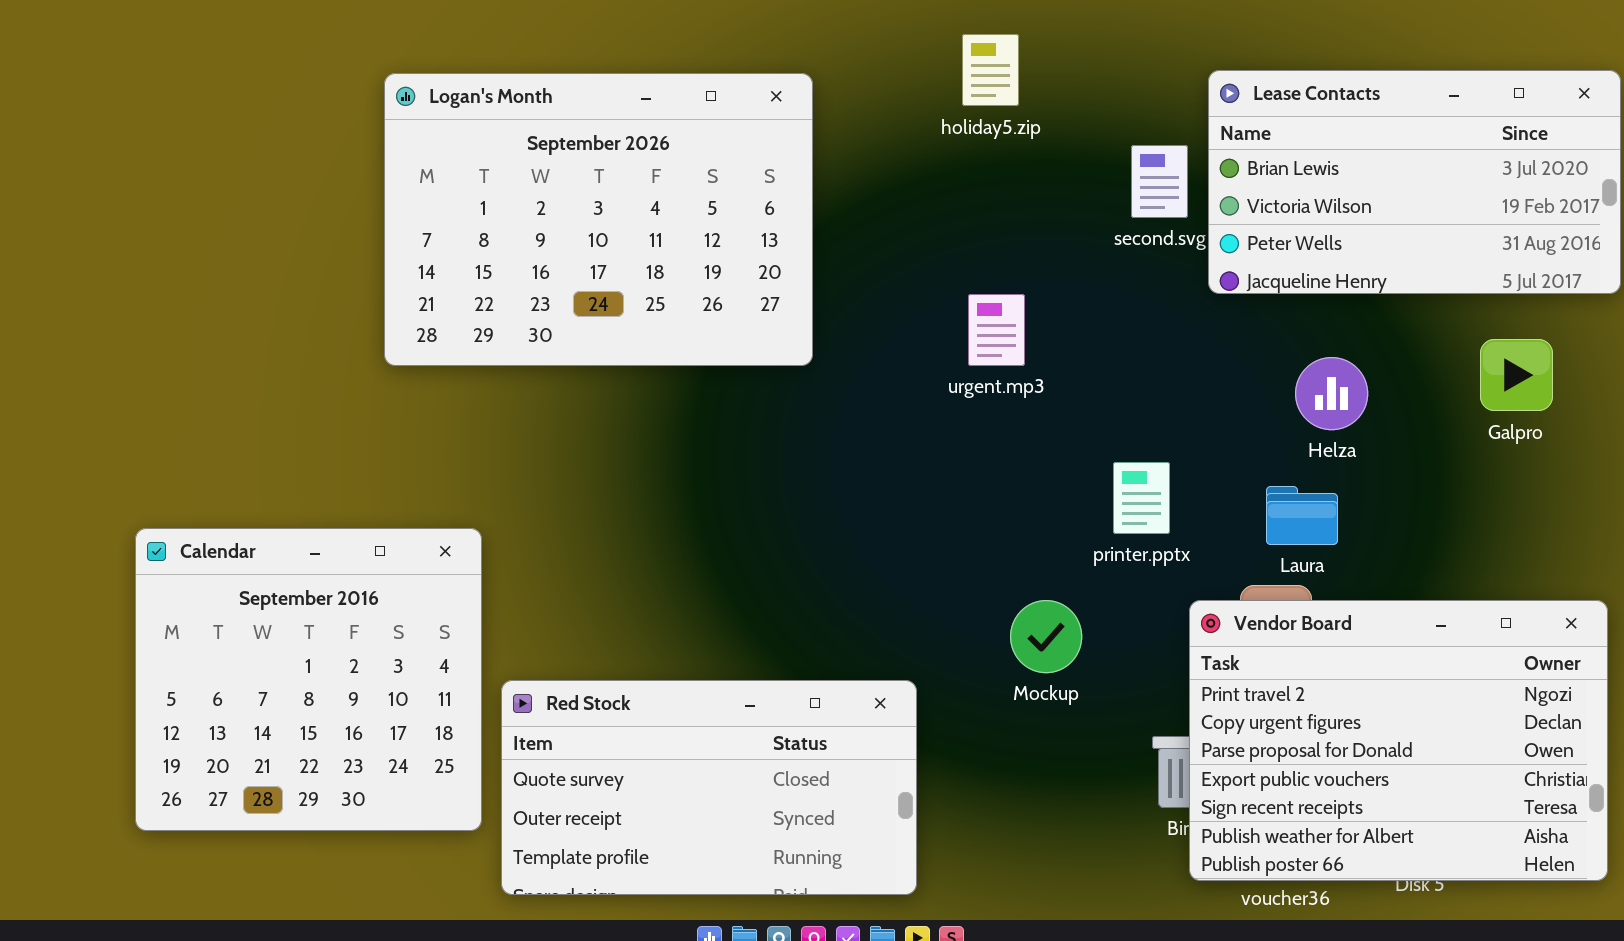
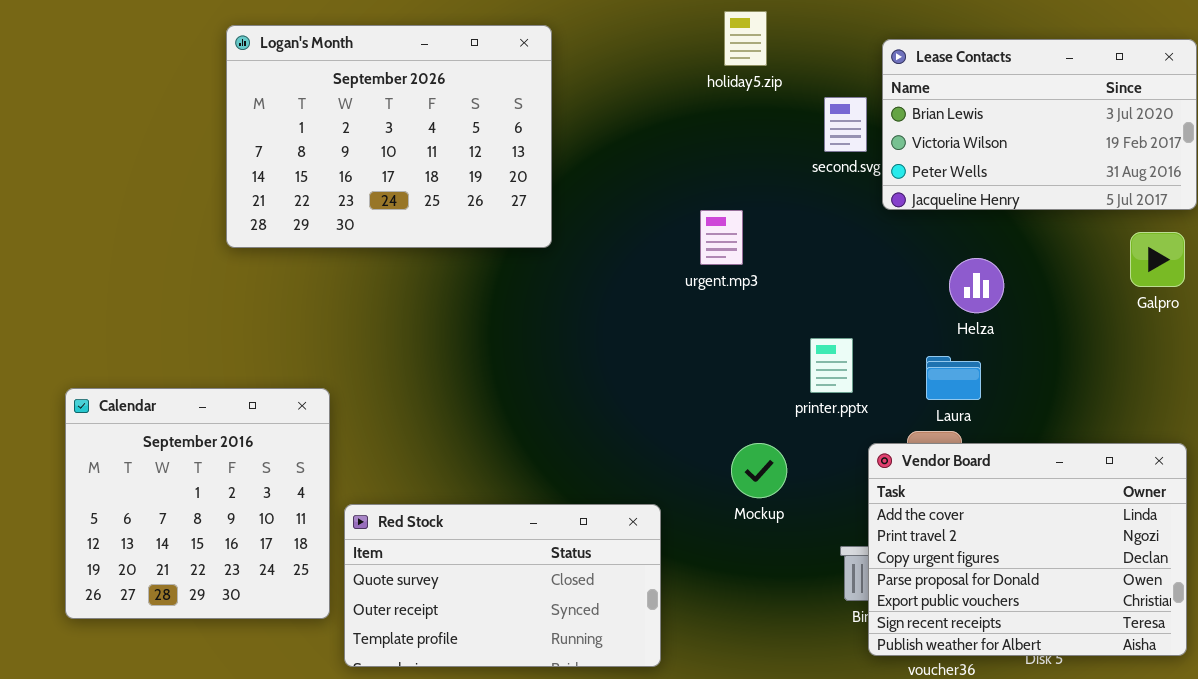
holiday5.zip: [962,34,1019,106] -> [724,11,767,66], moved
Logan's Month: [384,73,813,366] -> [226,25,552,248], moved
Galpro: [1480,339,1553,411] -> [1130,232,1185,287], moved
Vendor Board: [1189,600,1608,881] -> [868,443,1187,656], scrolled up 1 row

